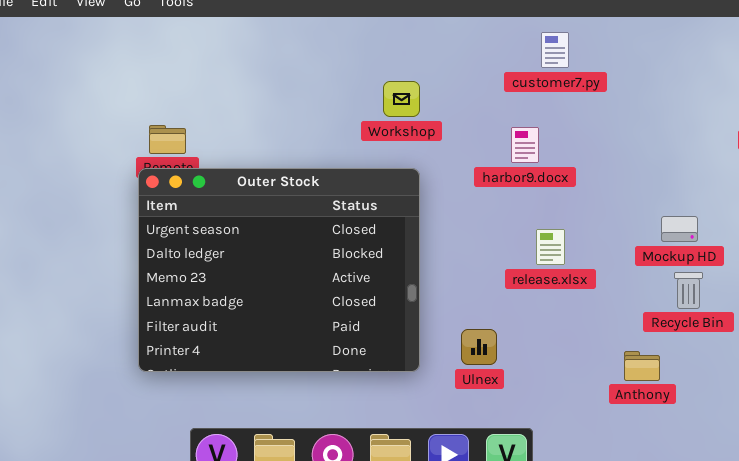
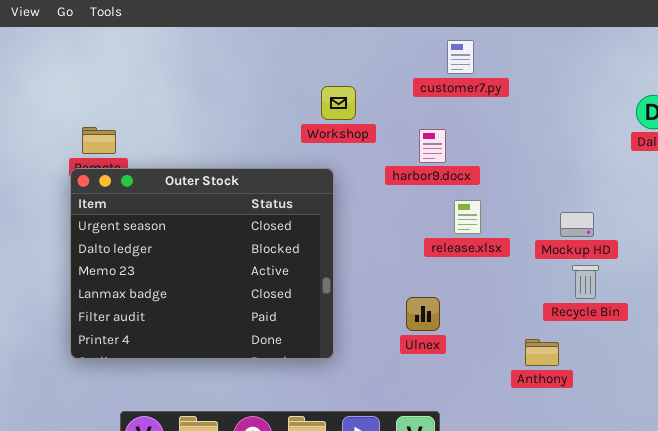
Workshop: [383,81,420,117] -> [321,86,356,120], moved
release.xlsx: [536,229,565,265] -> [454,200,481,234], moved
Ulnex: [461,329,497,365] -> [406,297,440,331], moved

